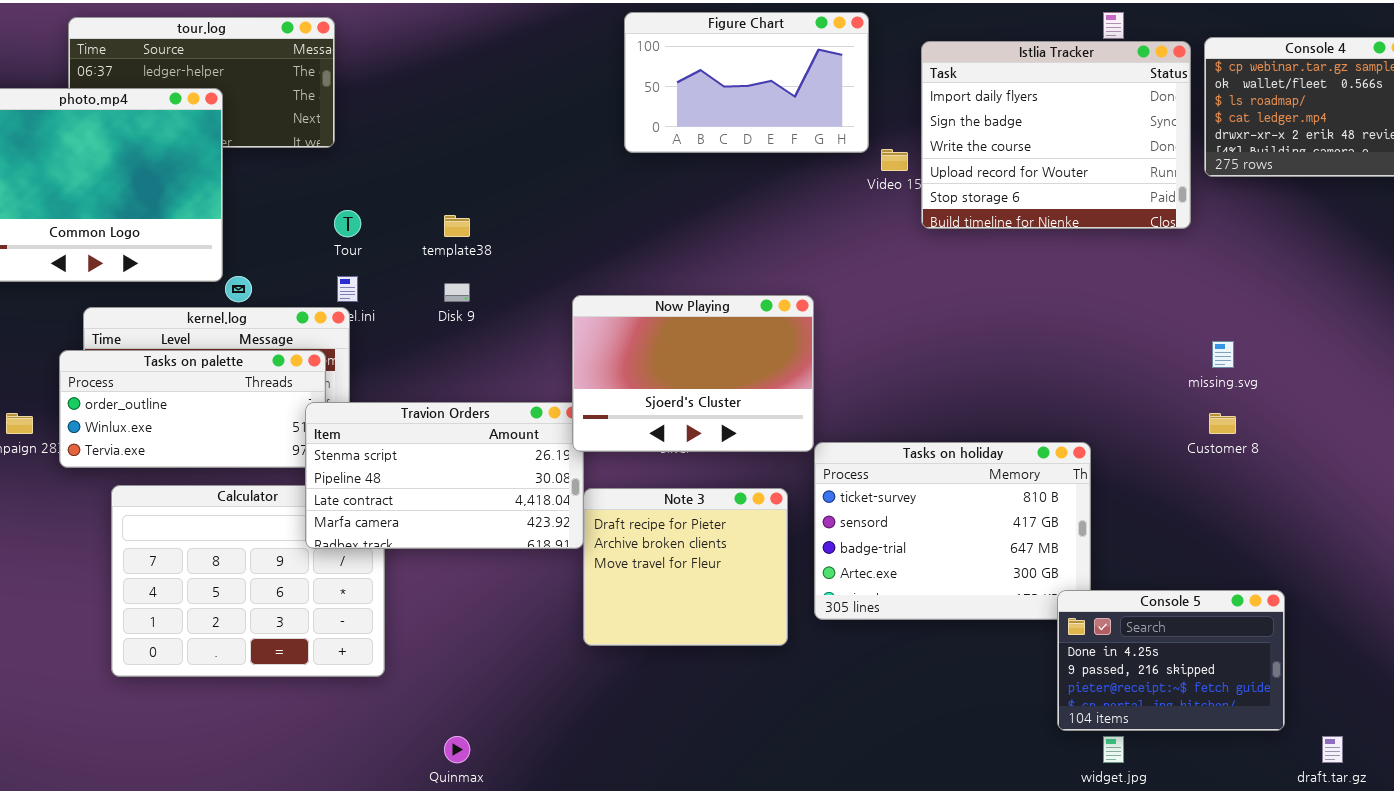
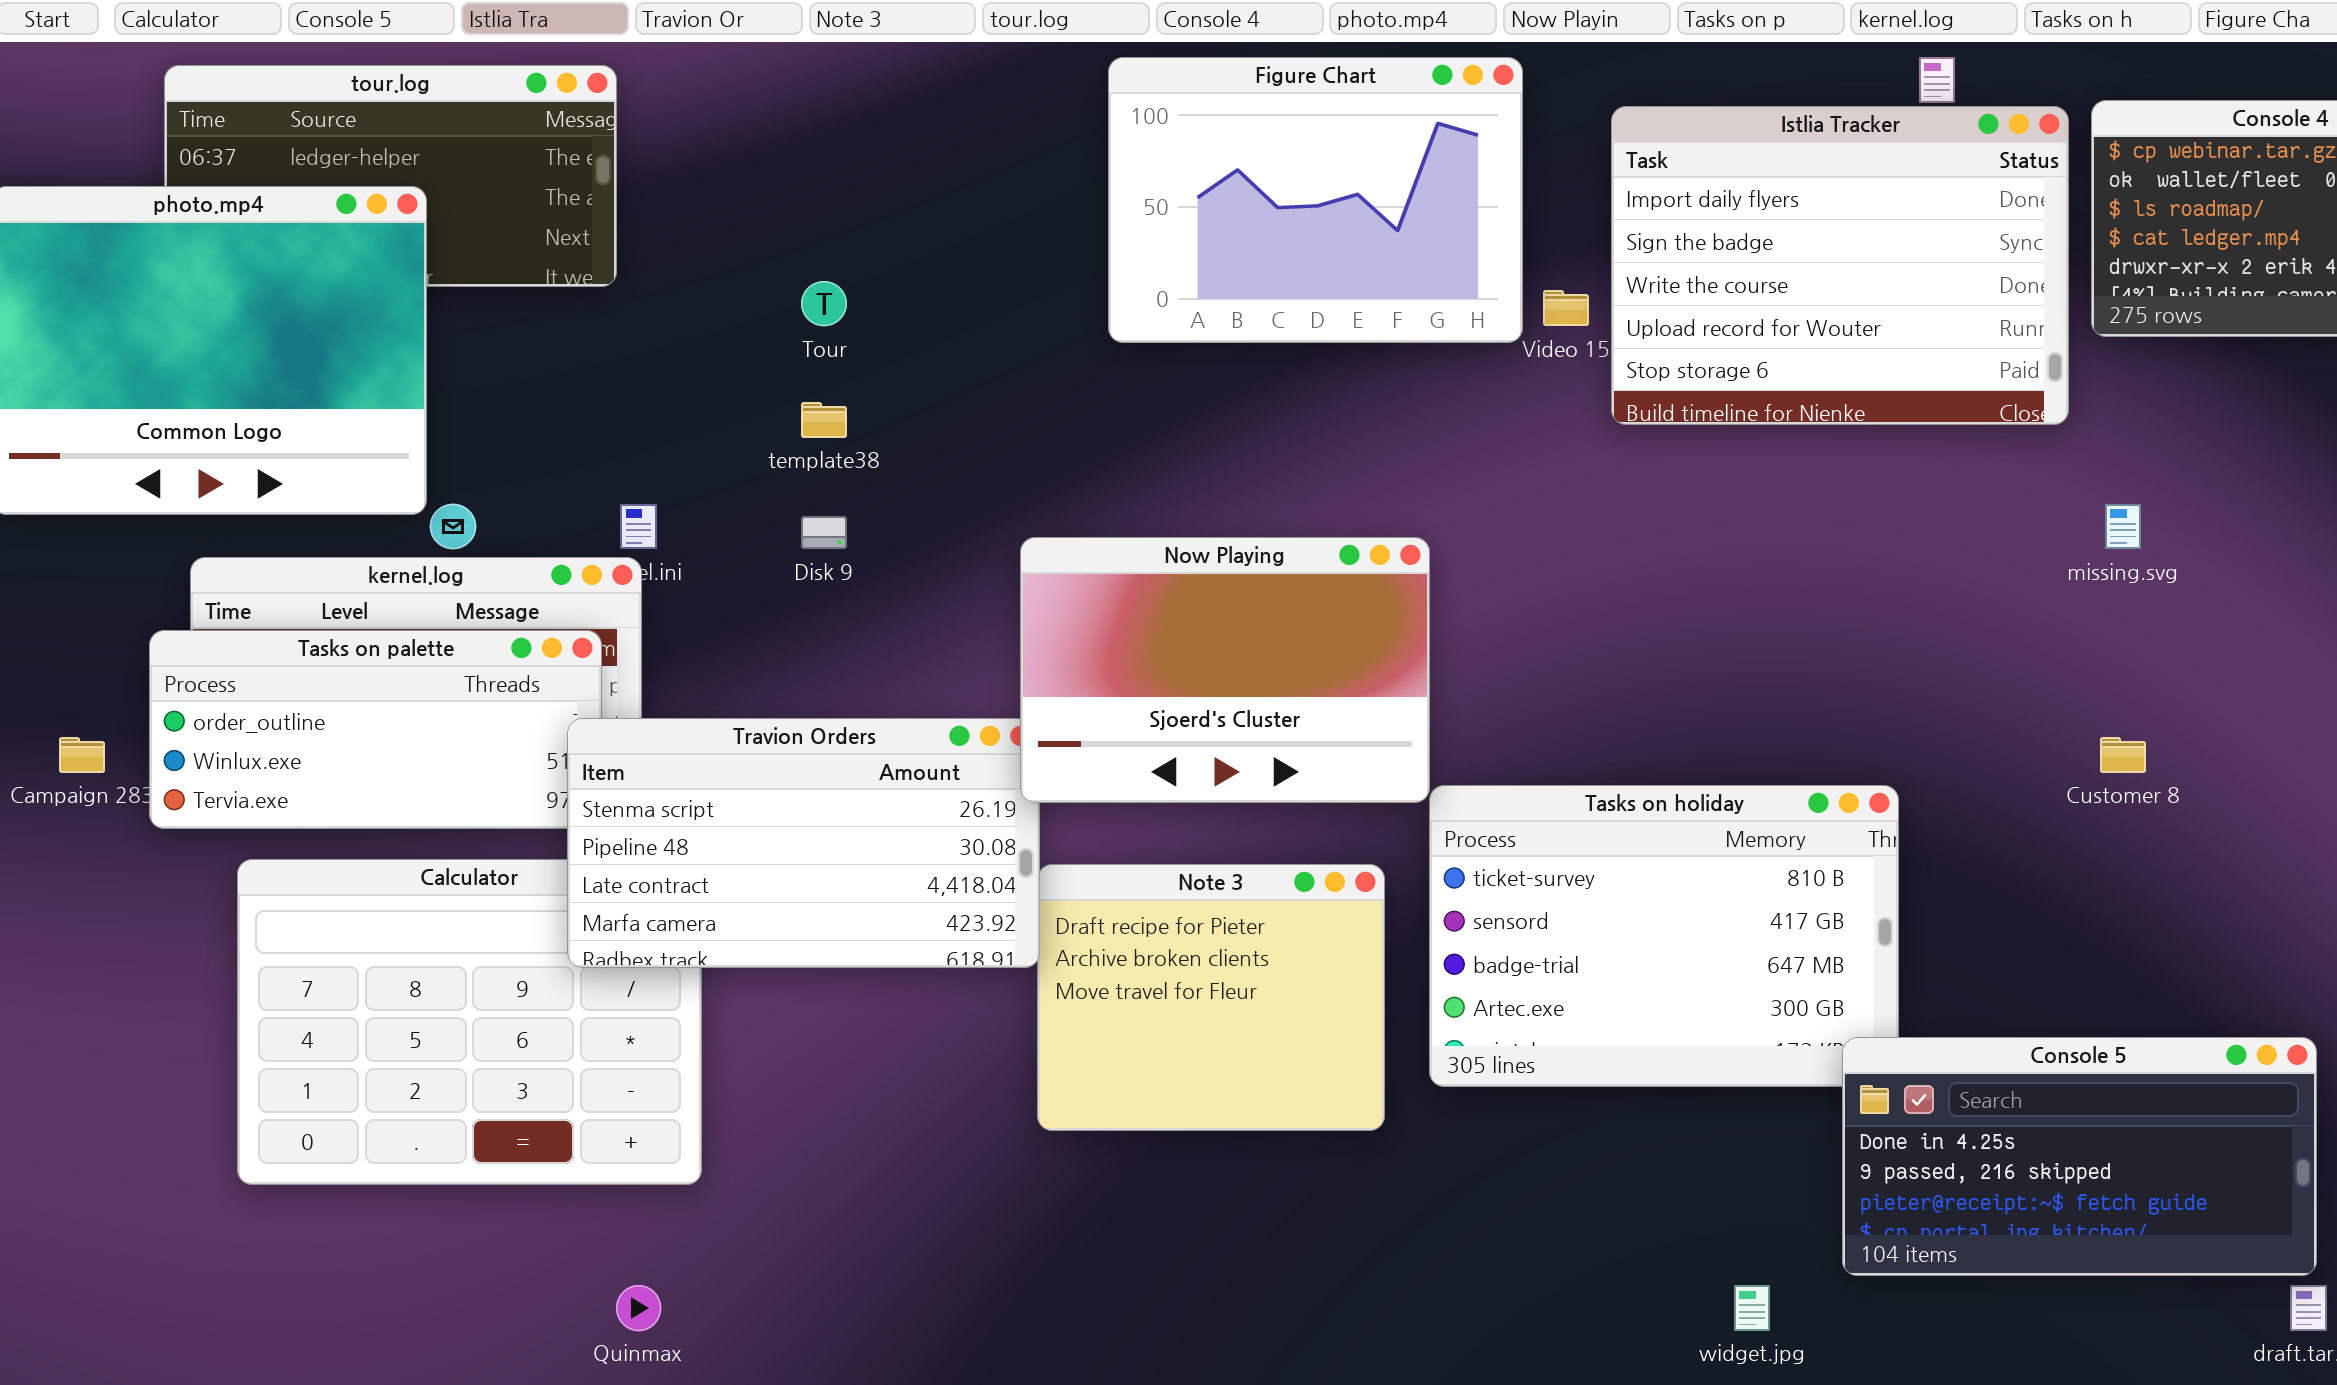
Figure Chart: [624,12,869,153] -> [1108,57,1523,343], resized
Tour: [334,210,361,237] -> [801,281,847,326], moved
missing.svg: [1212,341,1234,368] -> [2105,504,2141,549], moved
Console 5: [1057,590,1285,731] -> [1842,1037,2317,1276], resized
Quinmax: [444,736,470,763] -> [616,1285,661,1331], moved
widget.jpg: [1103,736,1124,763] -> [1734,1285,1770,1331], moved

